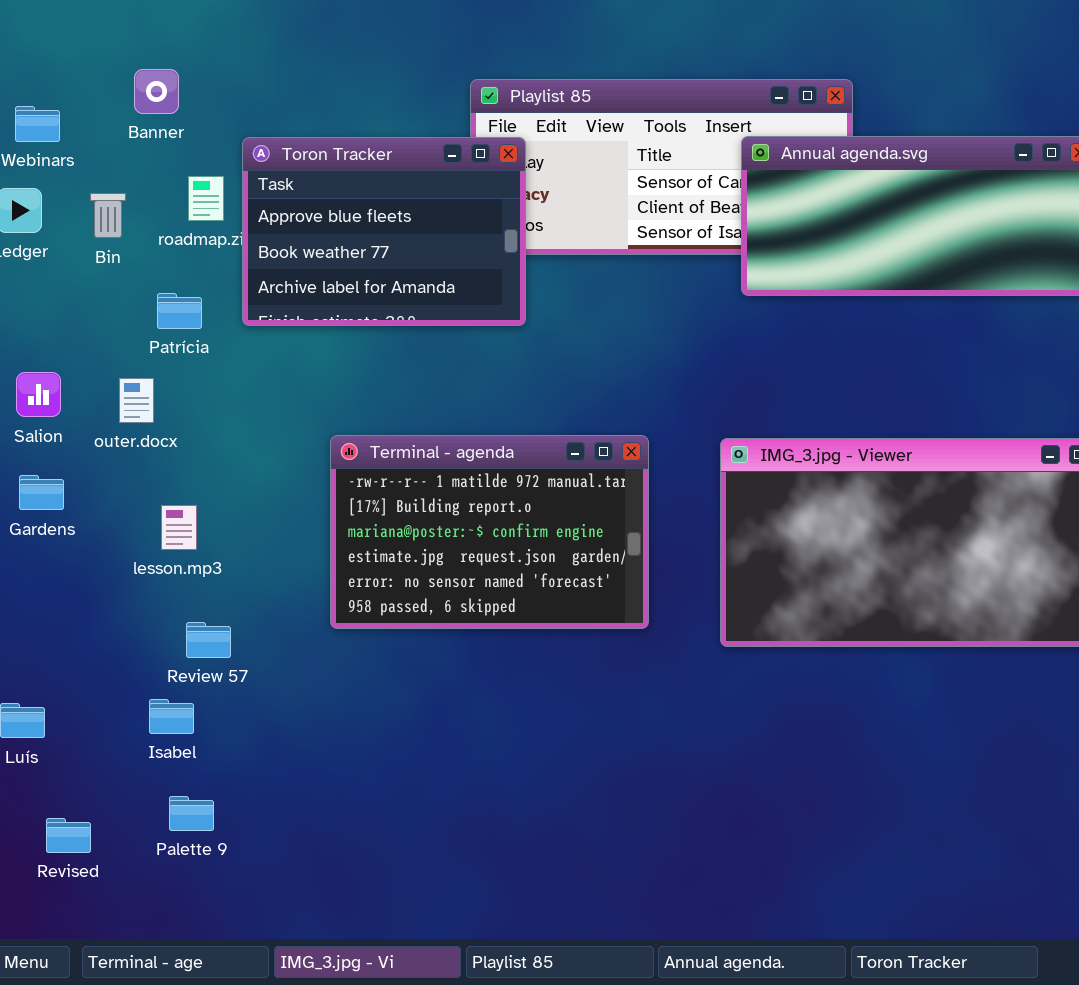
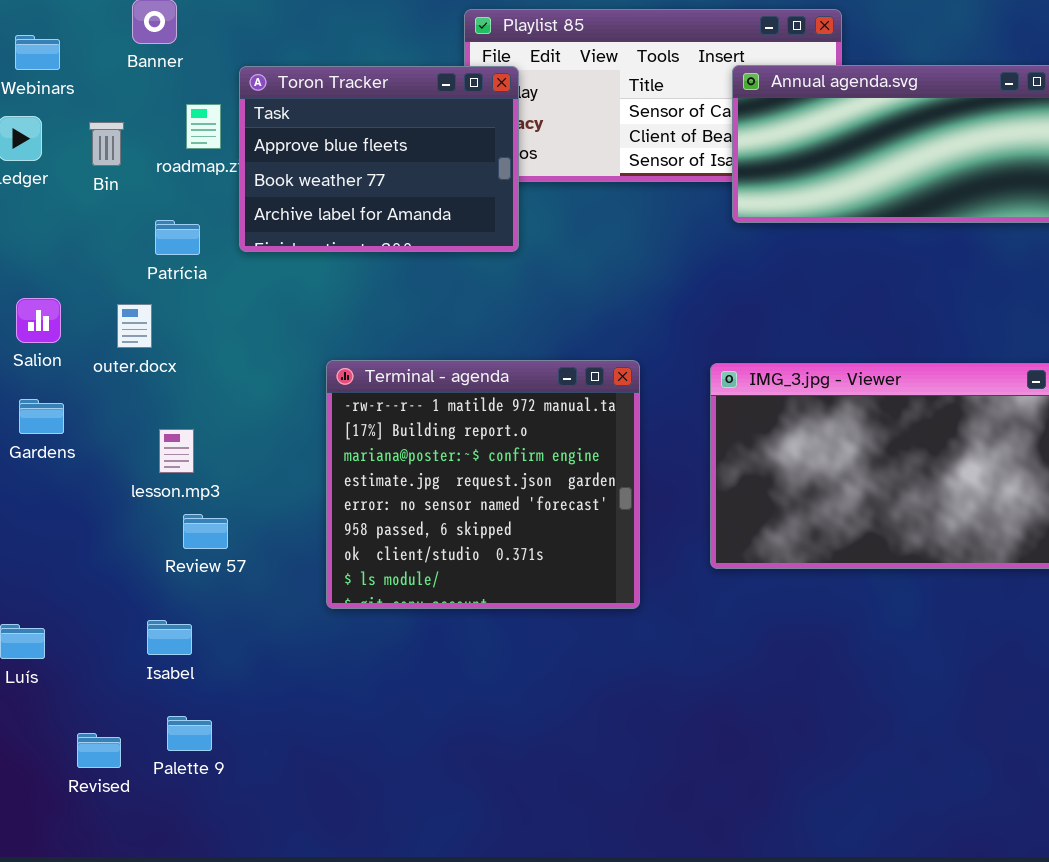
Terminal - agenda: [330,435,649,629] -> [326,360,640,609], resized
Review 57: [186,622,231,658] -> [183,514,228,549], moved
Revised: [46,818,91,853] -> [77,733,121,768], moved

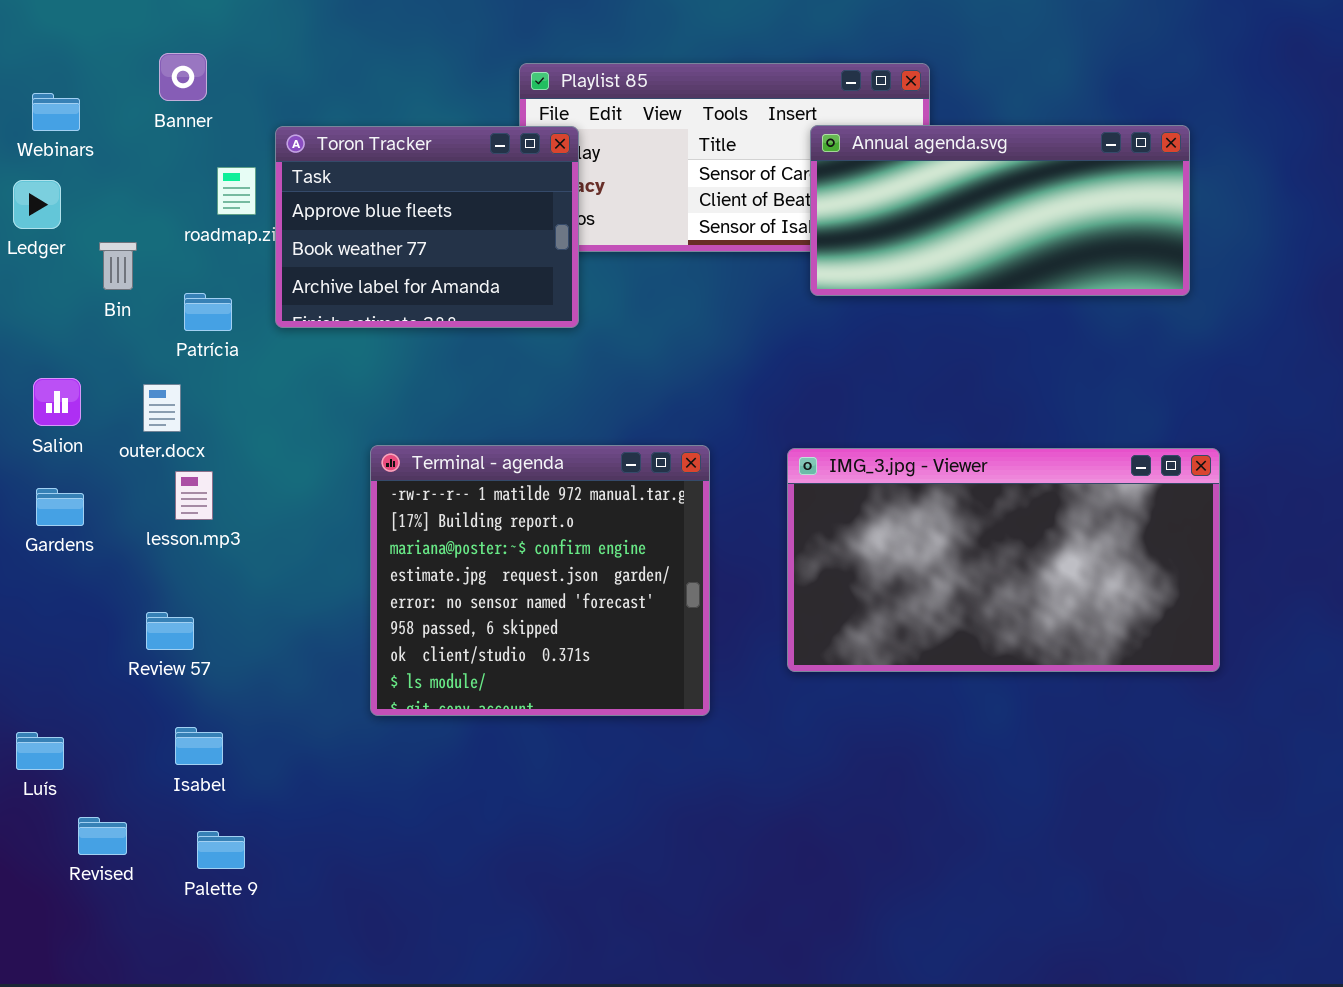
Bin: [89,122,124,166] -> [99,242,137,290], moved
lesson.mp3: [159,429,194,473] -> [175,471,213,520], moved
Review 57: [183,514,228,549] -> [146,612,194,650], moved
Revised: [77,733,121,768] -> [78,817,127,855], moved

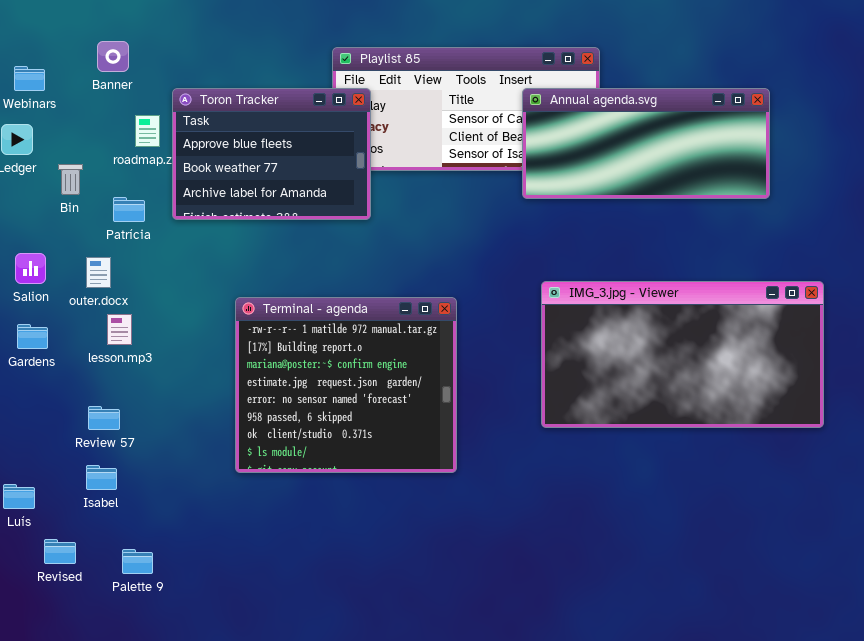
IMG_3.jpg - Viewer: [787,448,1220,672] -> [541,281,824,428], moved
Isabel: [175,727,223,765] -> [86,465,117,490], moved

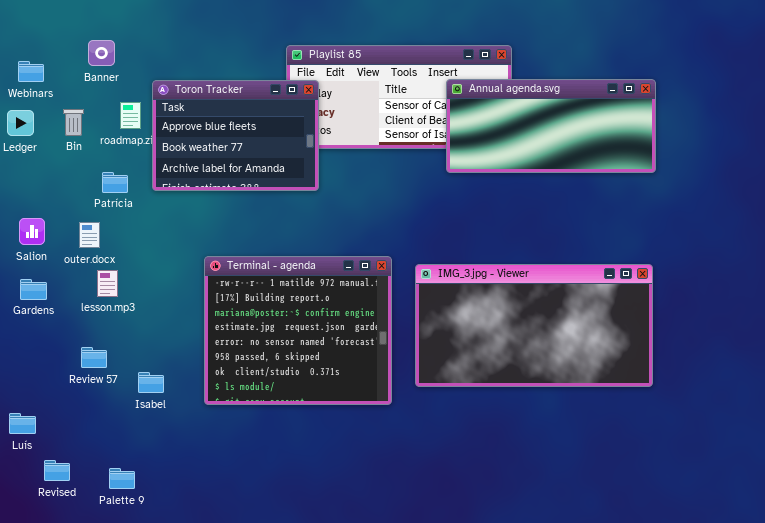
Bin: [58,164,83,195] -> [63,109,84,136], moved
IMG_3.jpg - Viewer: [541,281,824,428] -> [415,264,653,387], moved
Isabel: [86,465,117,490] -> [138,372,164,393], moved

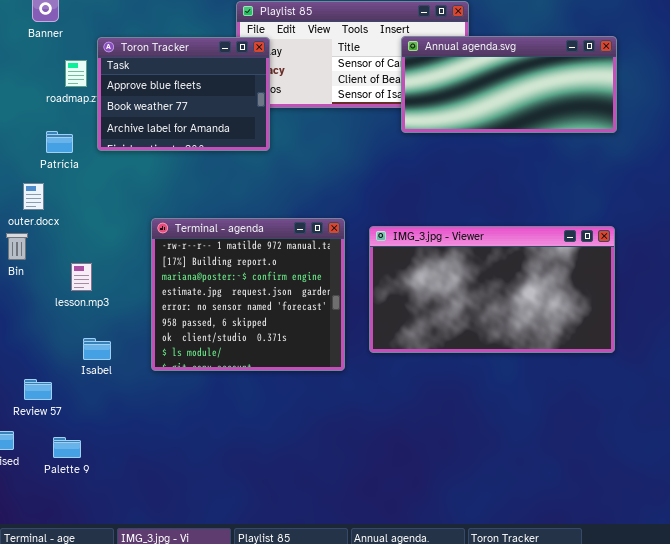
Bin: [63,109,84,136] -> [6,233,28,260], moved
lesson.mp3: [97,270,118,297] -> [71,263,92,291], moved
Review 57: [81,347,107,368] -> [24,379,52,400], moved

